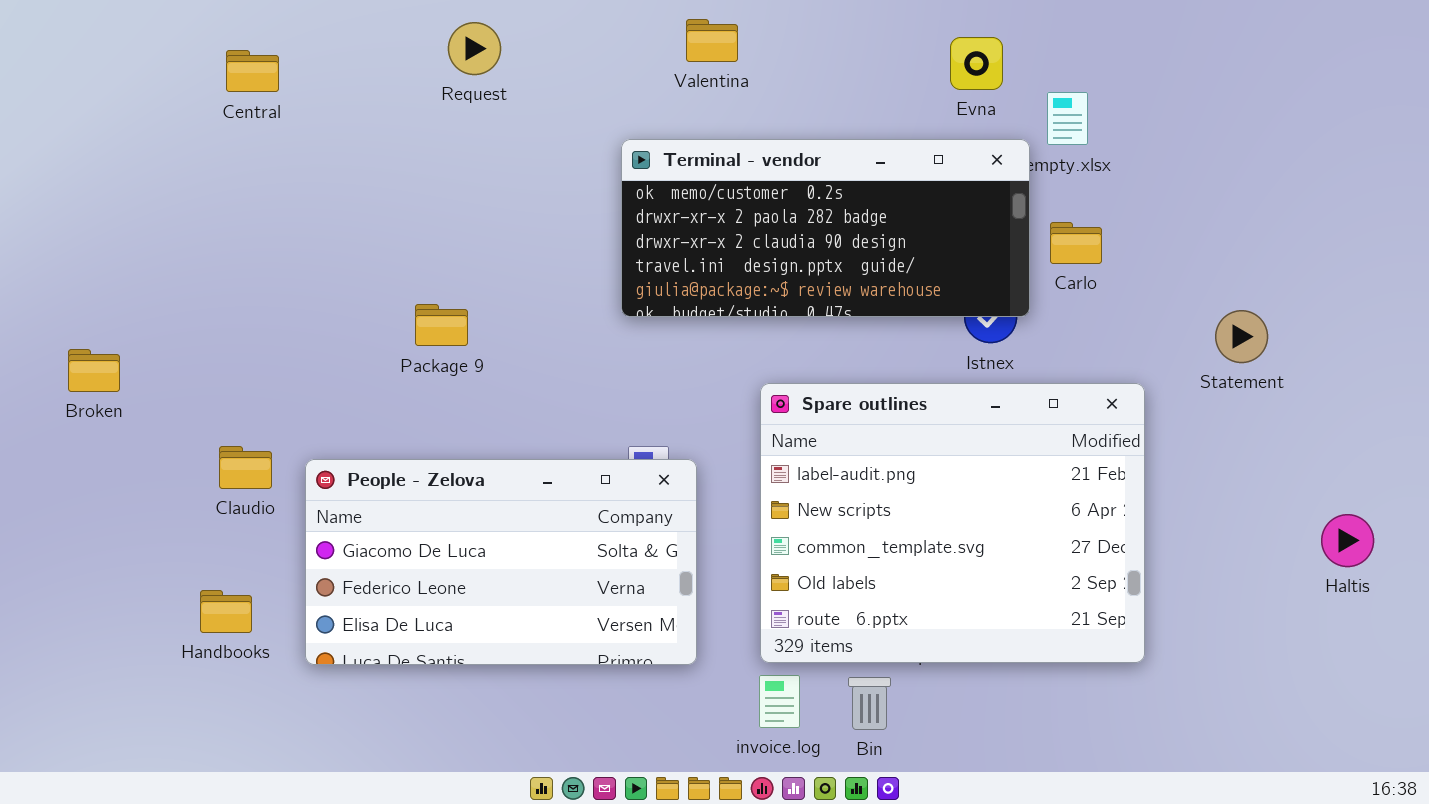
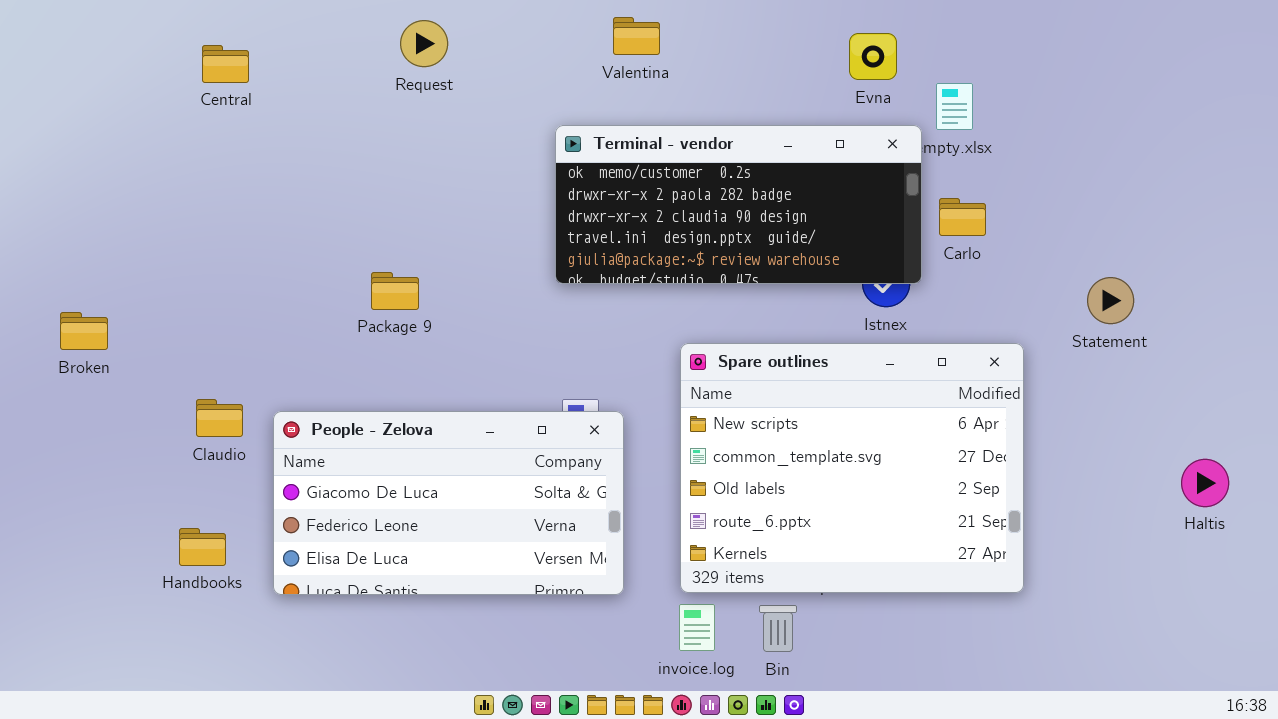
Spare outlines: [760,383,1145,663] -> [680,343,1024,593], scrolled down 1 row

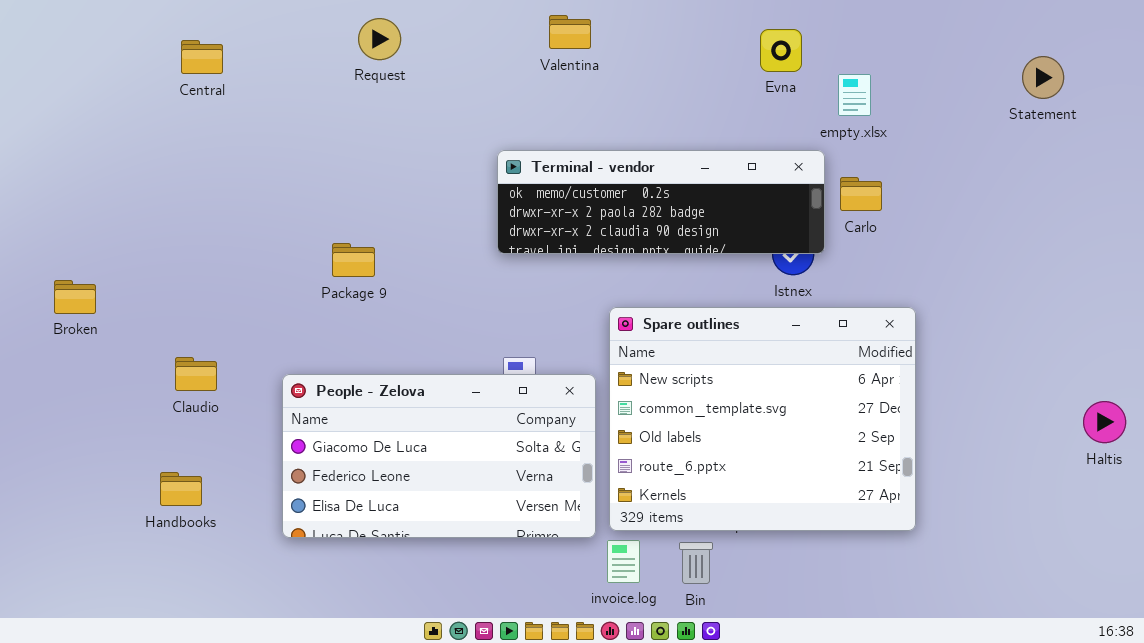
Terminal - vendor: [555,125,922,284] -> [497,150,825,254], resized
Statement: [1087,277,1134,324] -> [1022,56,1064,99], moved
People - Zelova: [273,411,624,595] -> [282,374,596,538], moved
Haltis: [1181,459,1229,507] -> [1083,401,1126,443], moved

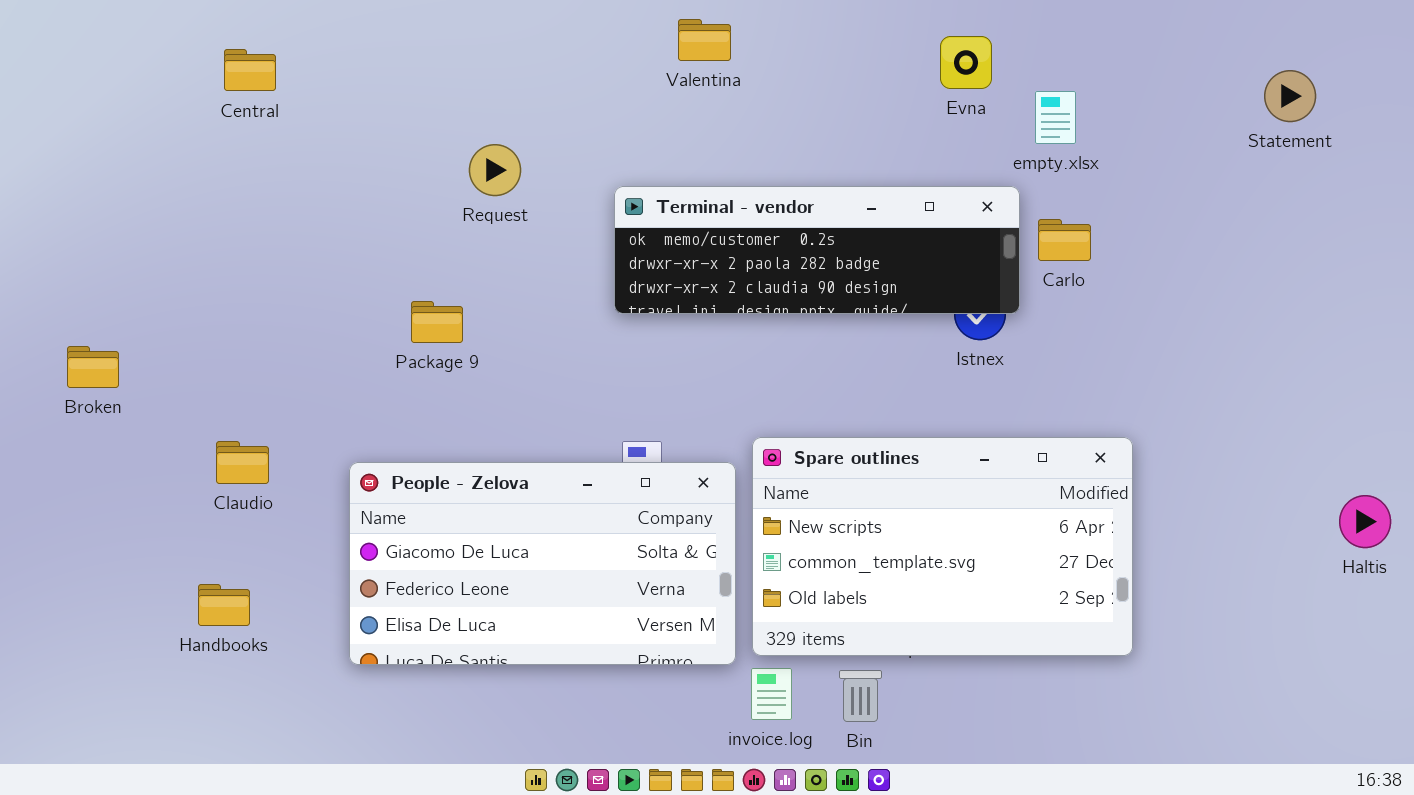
Request: [358,18,401,60] -> [469,144,521,196], moved
Spare outlines: [609,307,916,531] -> [752,437,1133,656], resized

